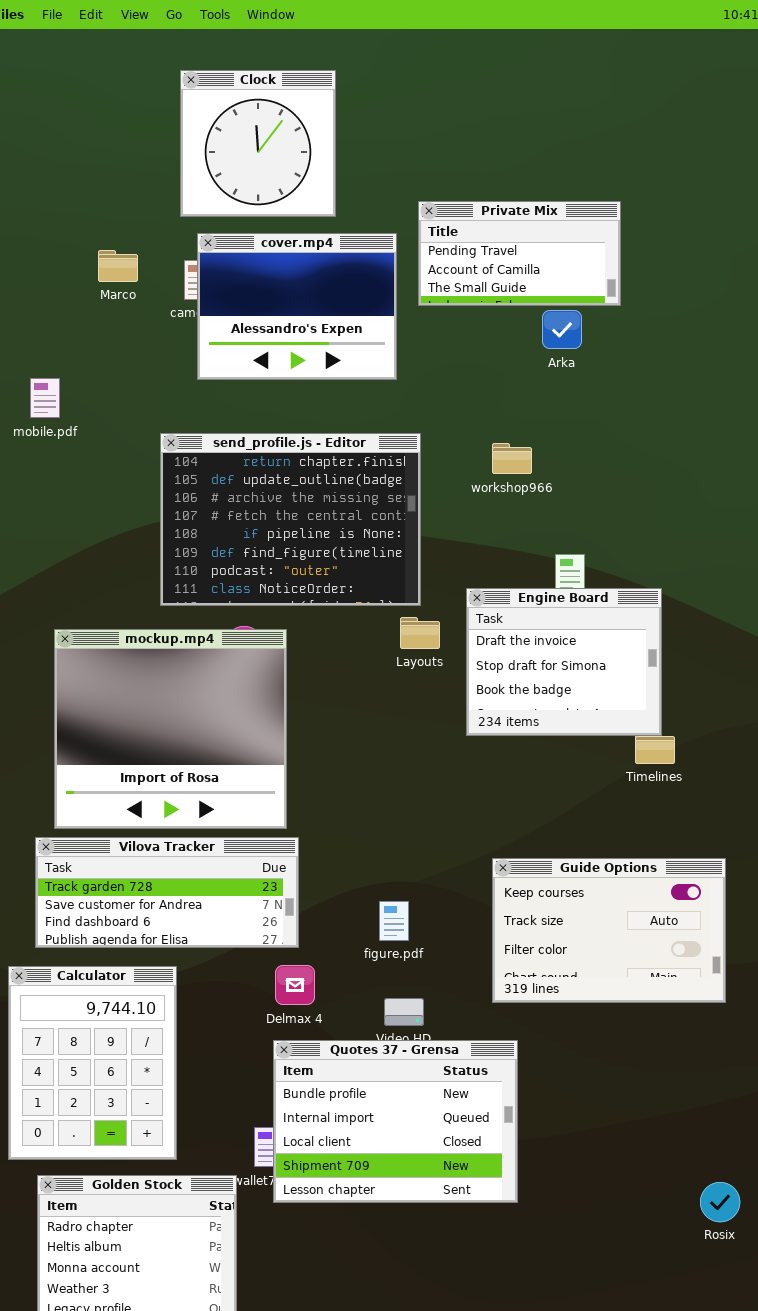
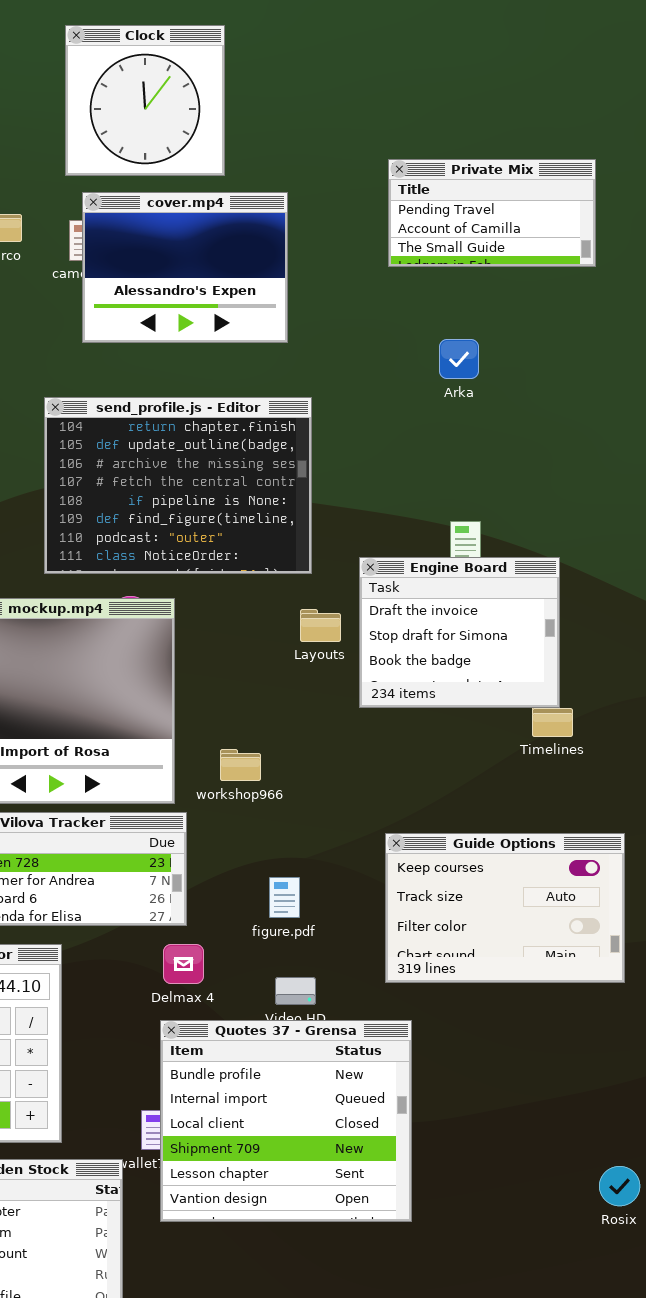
Private Mix: [418,201,621,306] -> [388,159,596,267], moved
Arka: [542,310,582,349] -> [439,339,479,379], moved
workshop966: [492,443,532,474] -> [220,749,261,781], moved
Layouts: [400,617,440,649] -> [300,609,341,642], moved
Quotes 37 - Grensa: [273,1040,518,1203] -> [160,1020,412,1222], resized

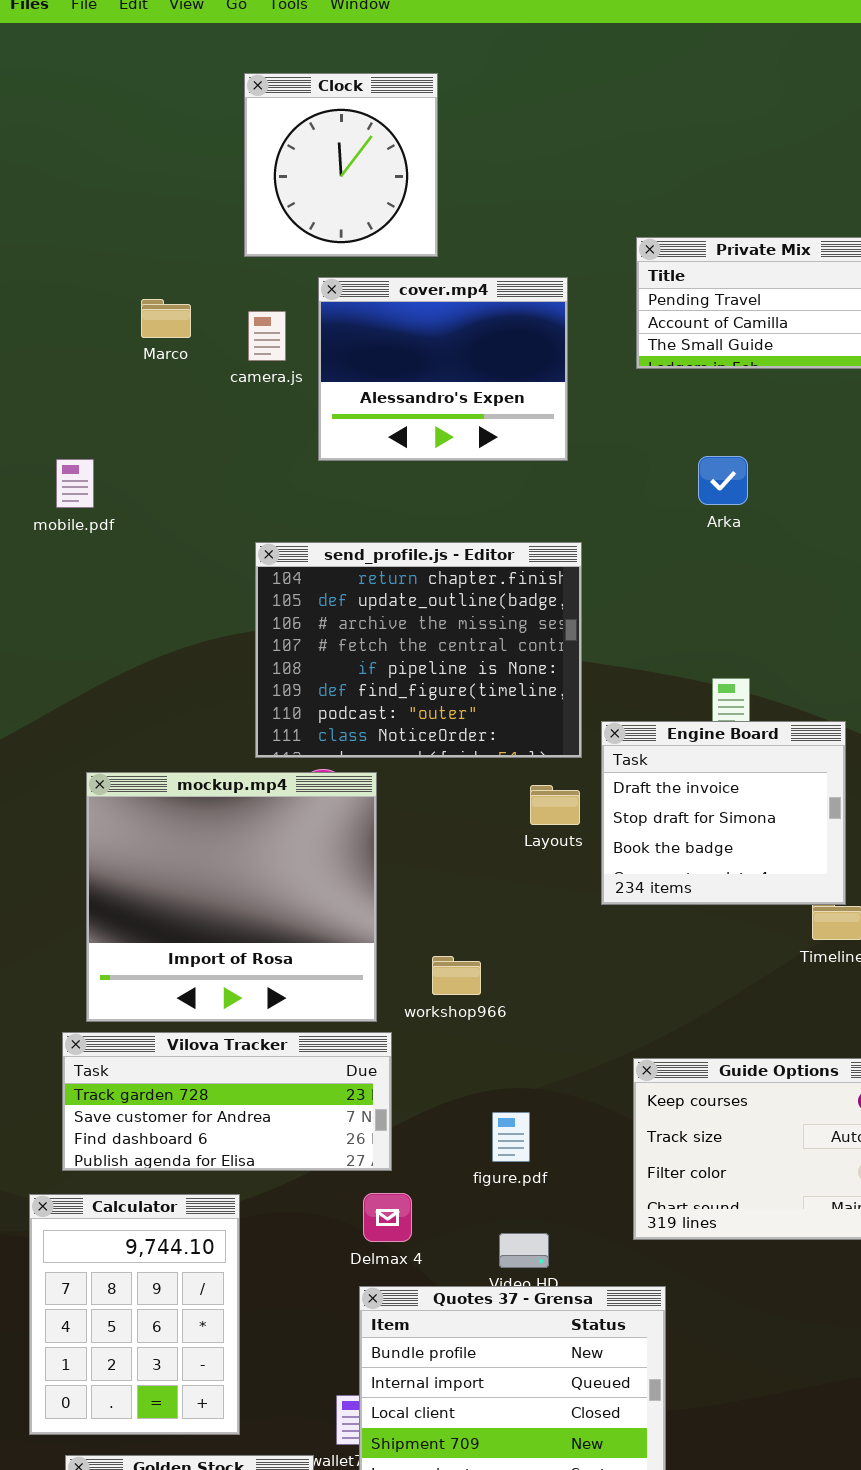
cover.mp4: [82,192,288,343] -> [318,277,568,461], moved
send_profile.js - Editor: [44,397,312,574] -> [255,542,582,758], moved

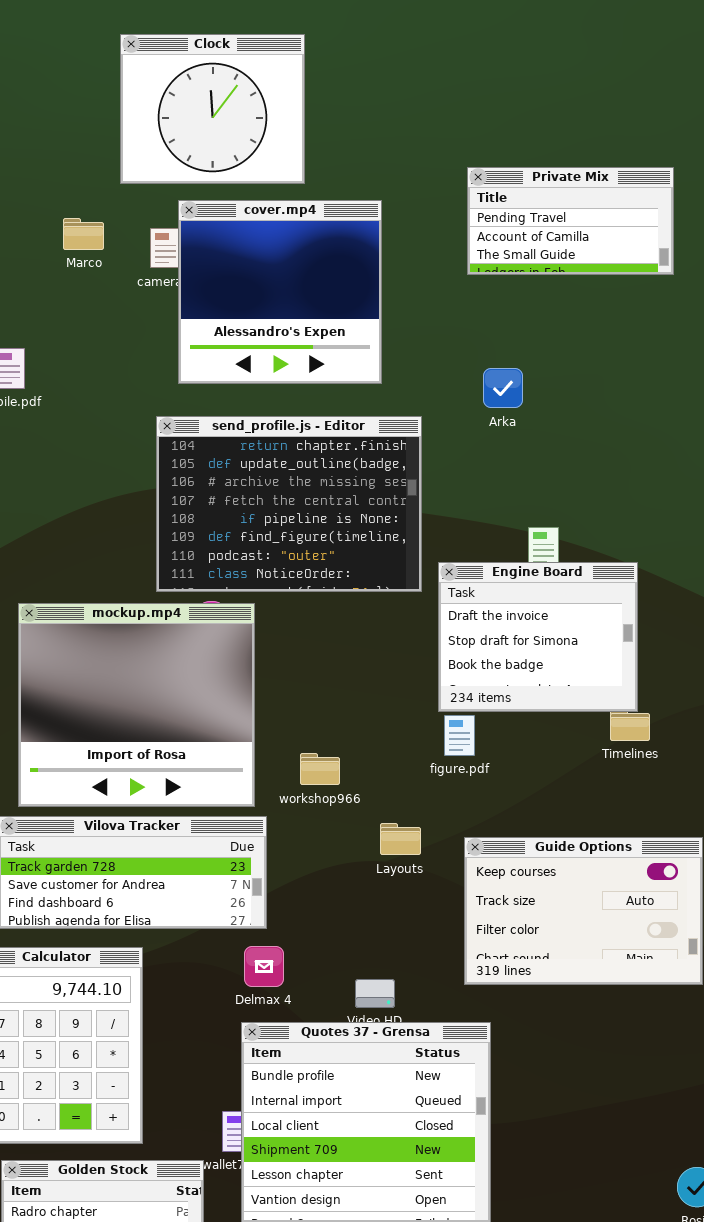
Clock: [244,73,438,257] -> [120,34,305,184], resized
cover.mp4: [318,277,568,461] -> [178,200,382,384], moved, resized
Arka: [698,456,748,505] -> [483,368,523,408], moved
Layouts: [530,785,580,825] -> [380,823,421,855], moved
figure.pdf: [492,1112,530,1162] -> [444,715,475,756], moved

